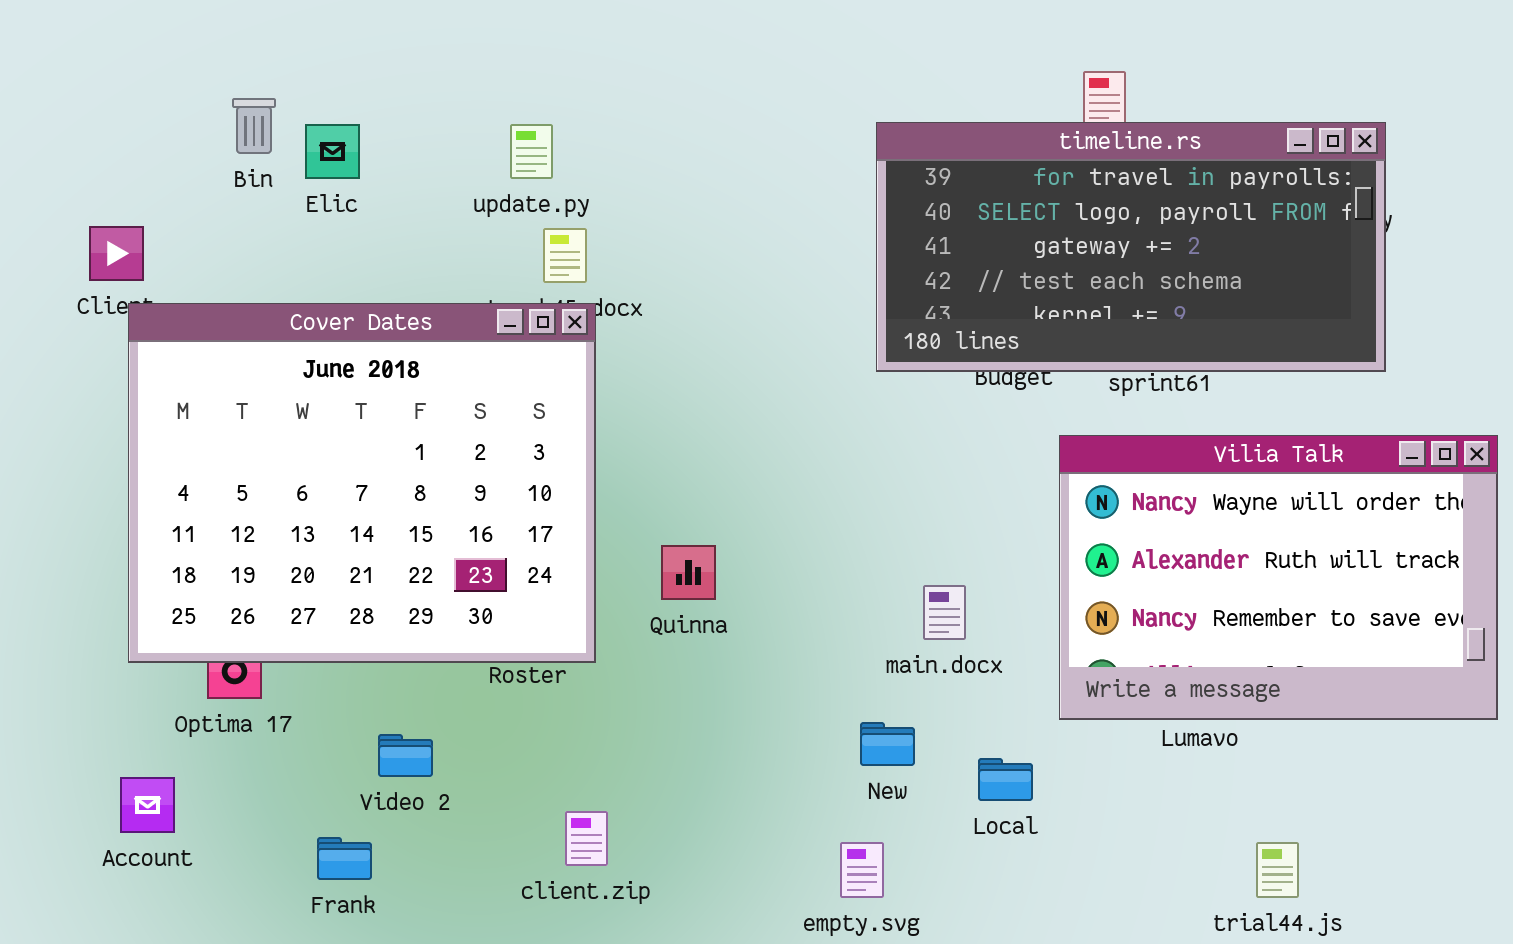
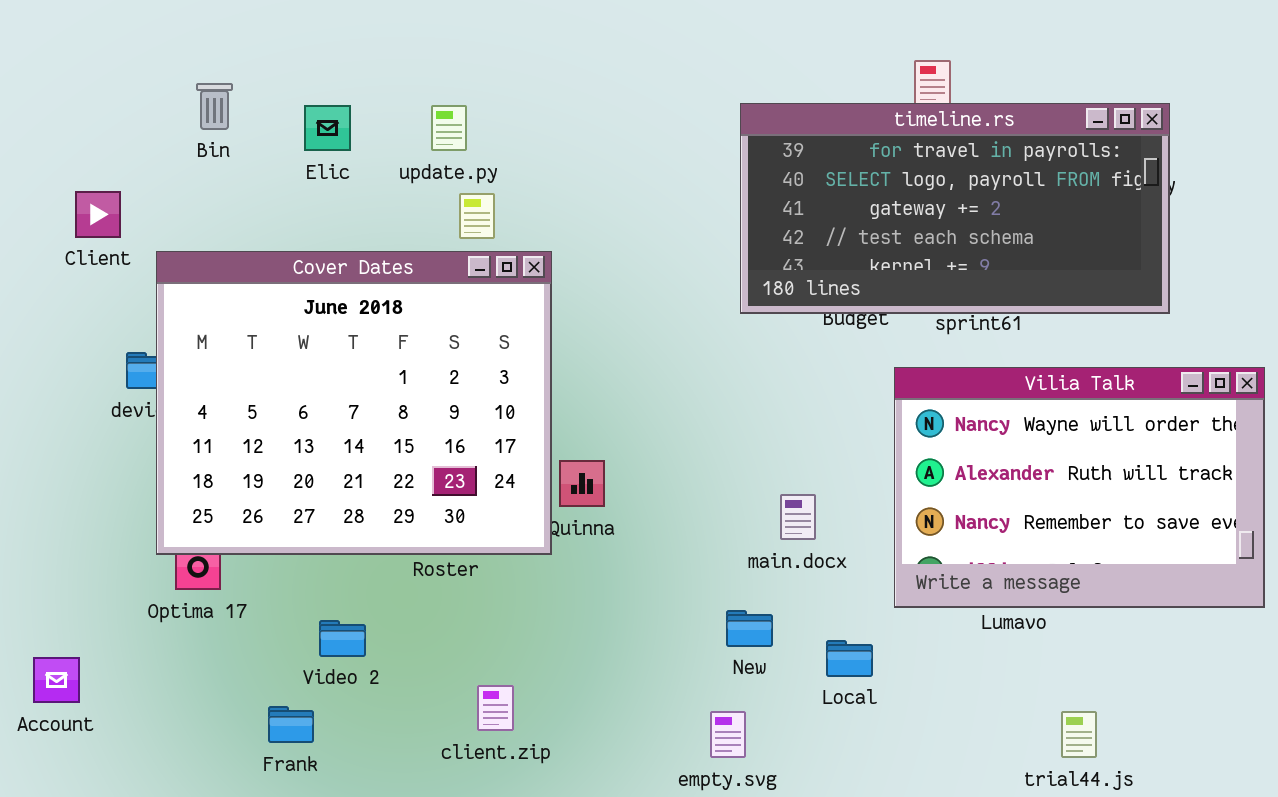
Elic: [305,124,360,179] -> [304,105,351,151], moved
Cover Dates: [128,303,596,663] -> [156,251,552,555], moved
Account: [120,777,175,833] -> [33,657,80,703], moved

